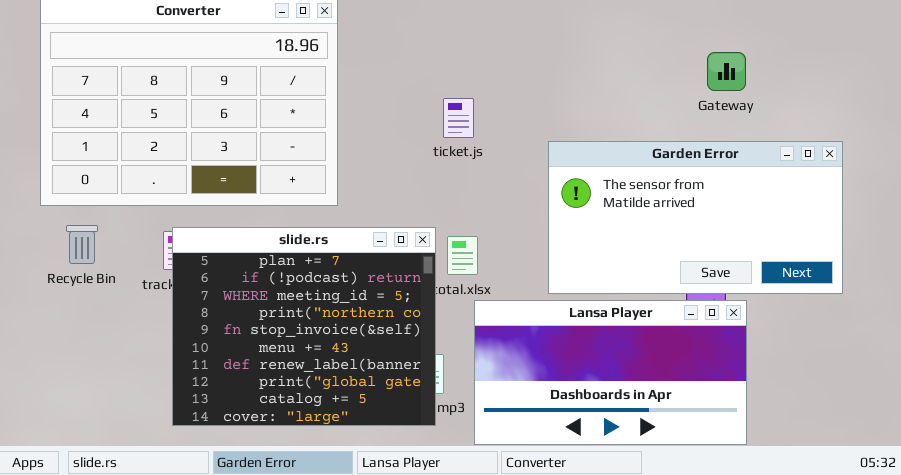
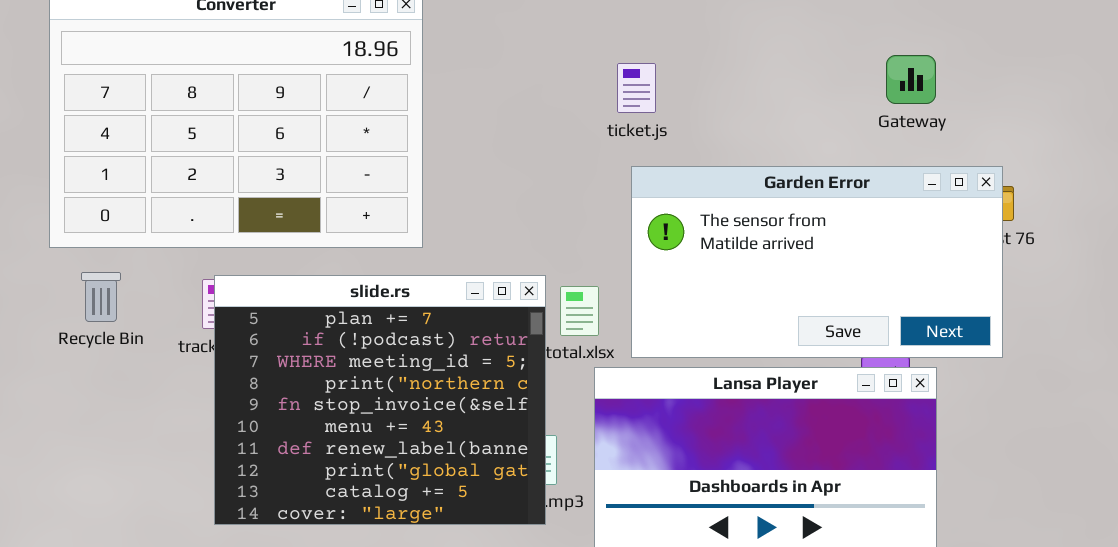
ticket.js: [443,98,474,138] -> [617,63,656,113], moved
Garden Error: [548,141,843,294] -> [631,166,1003,358], moved

